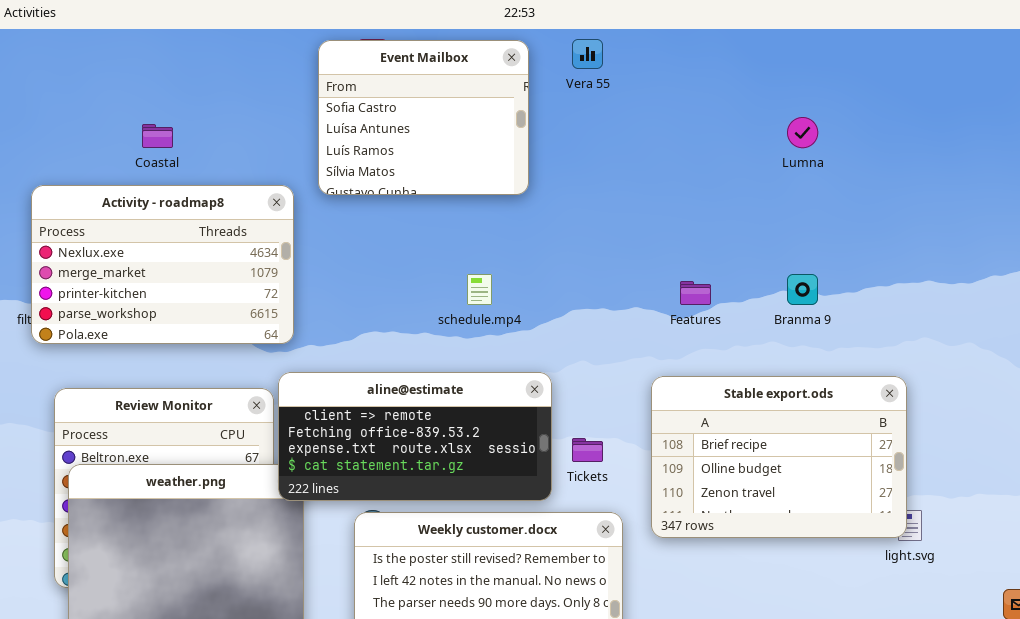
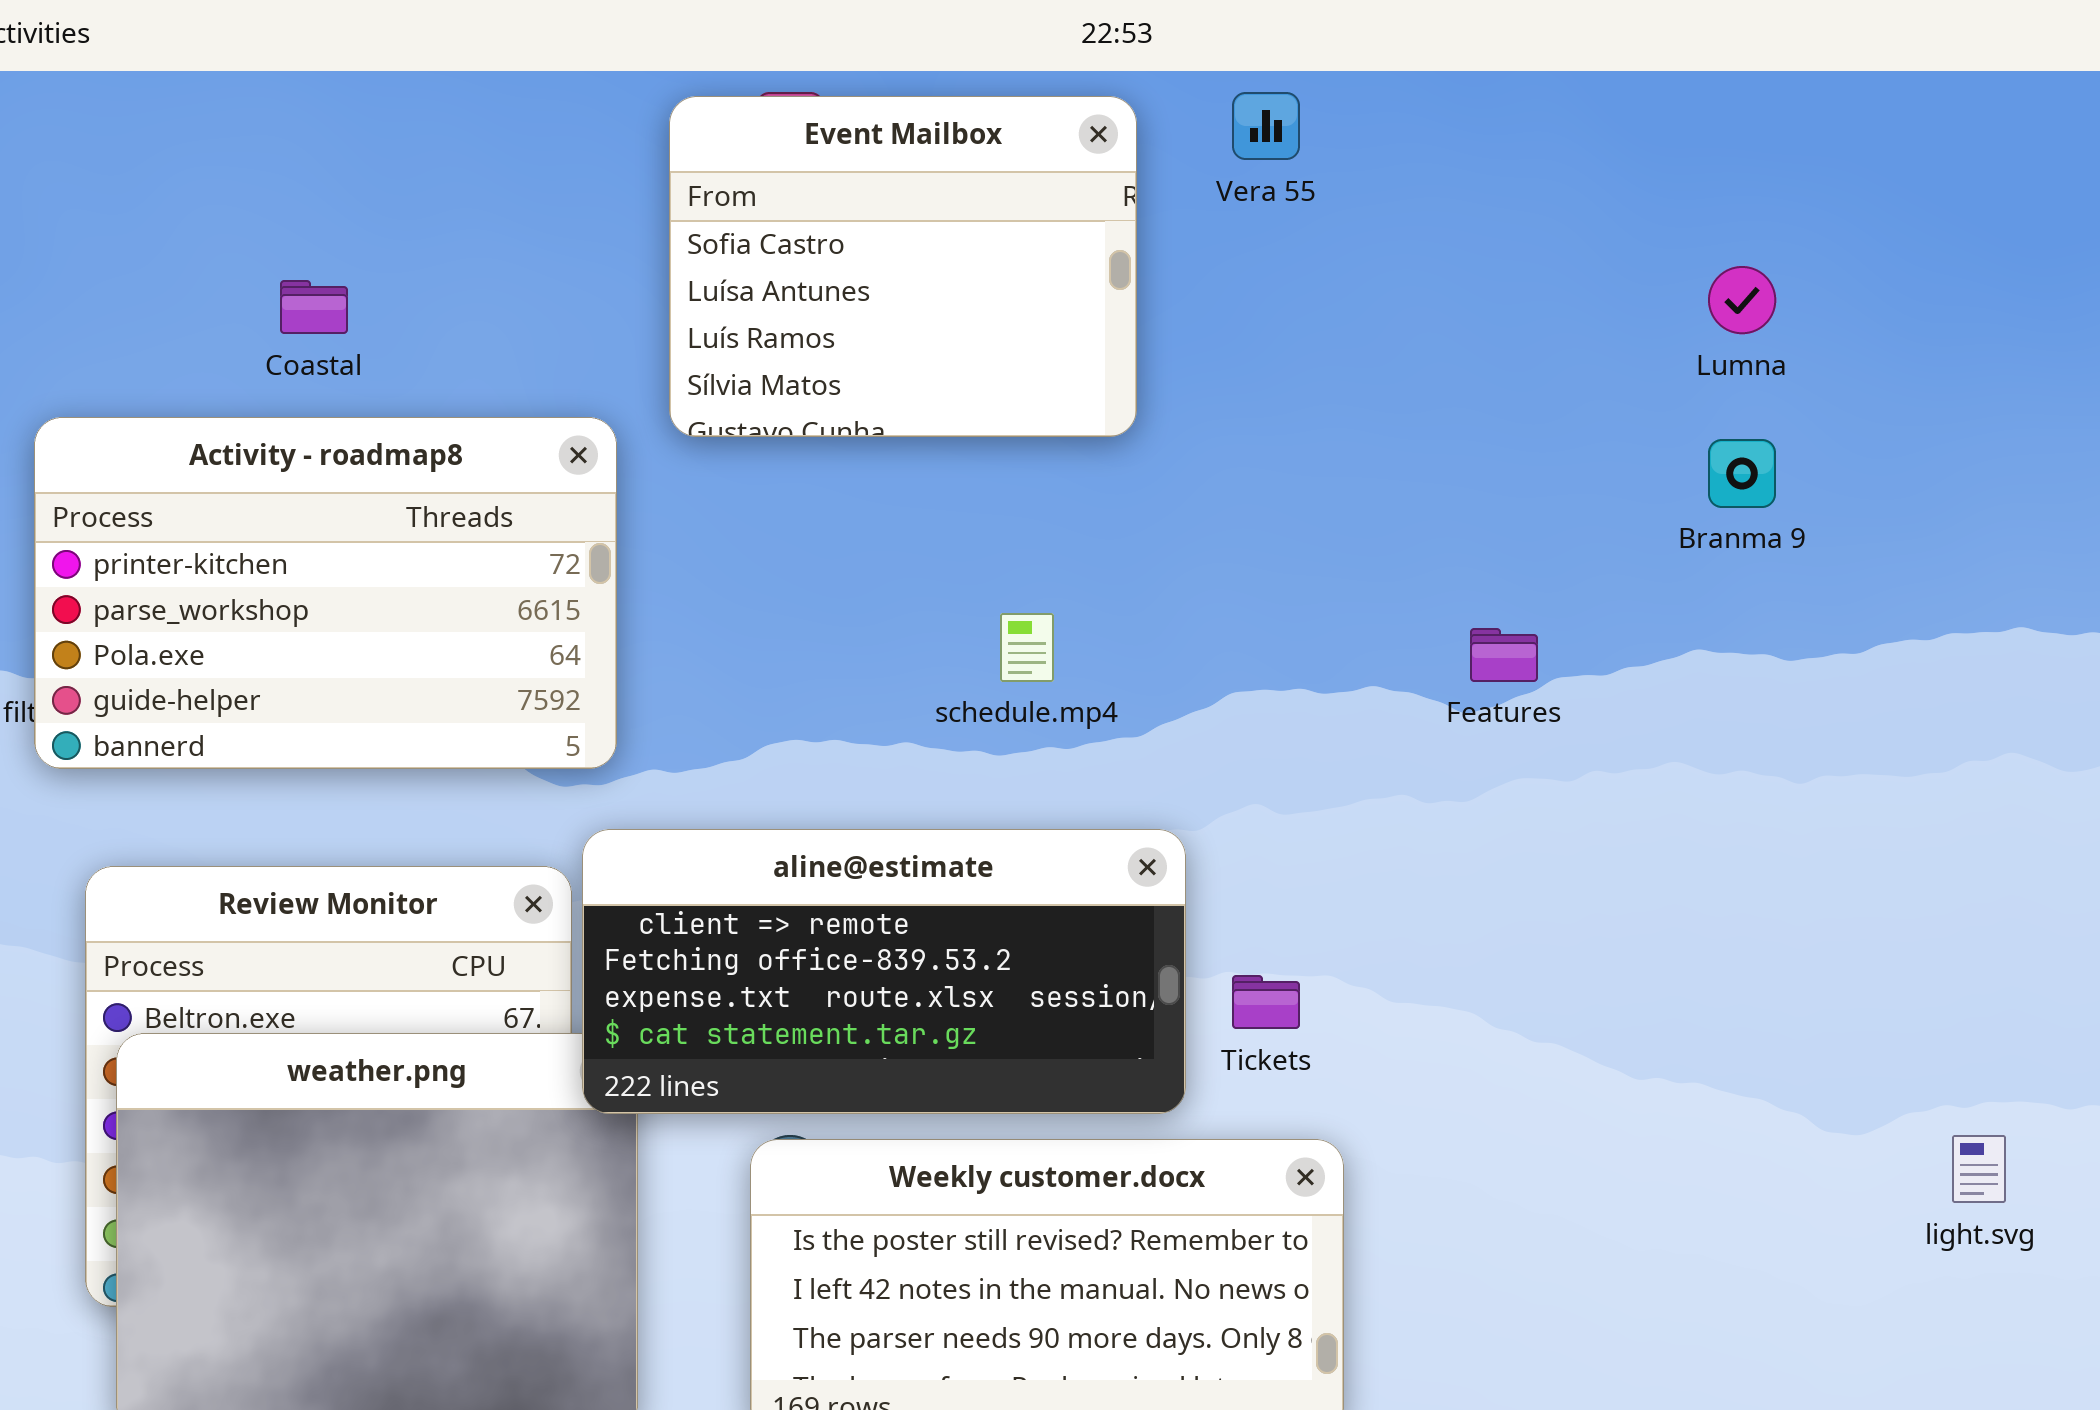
Activity - roadmap8: [31,185,294,344] -> [34,417,617,769], scrolled down 2 rows
Branma 9: [787,274,818,305] -> [1708,439,1776,508], moved
Stable export.ods: [651,376,907,538] -> none, closed

